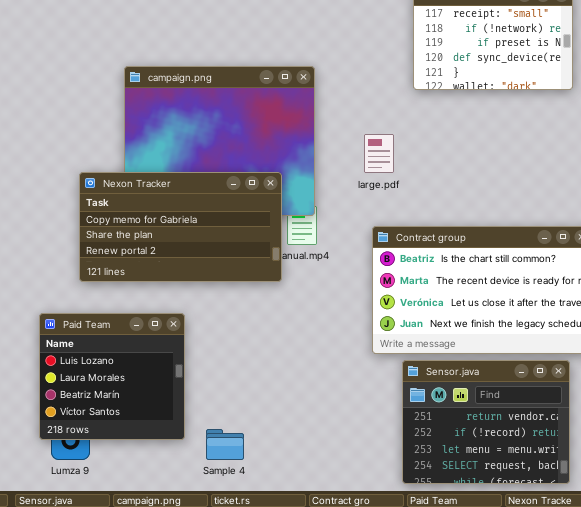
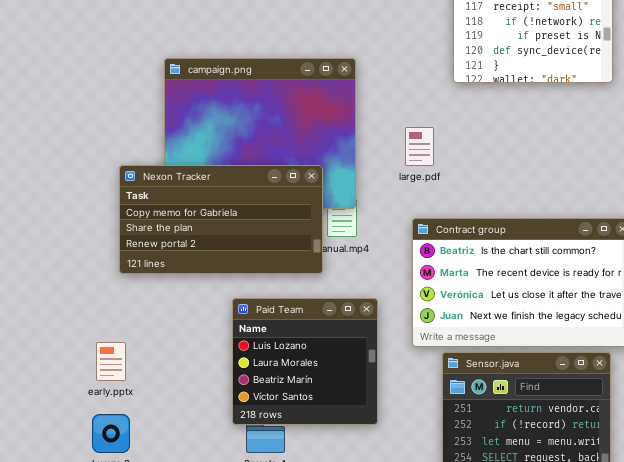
Paid Team: [39,313,185,440] -> [232,298,378,425], moved

